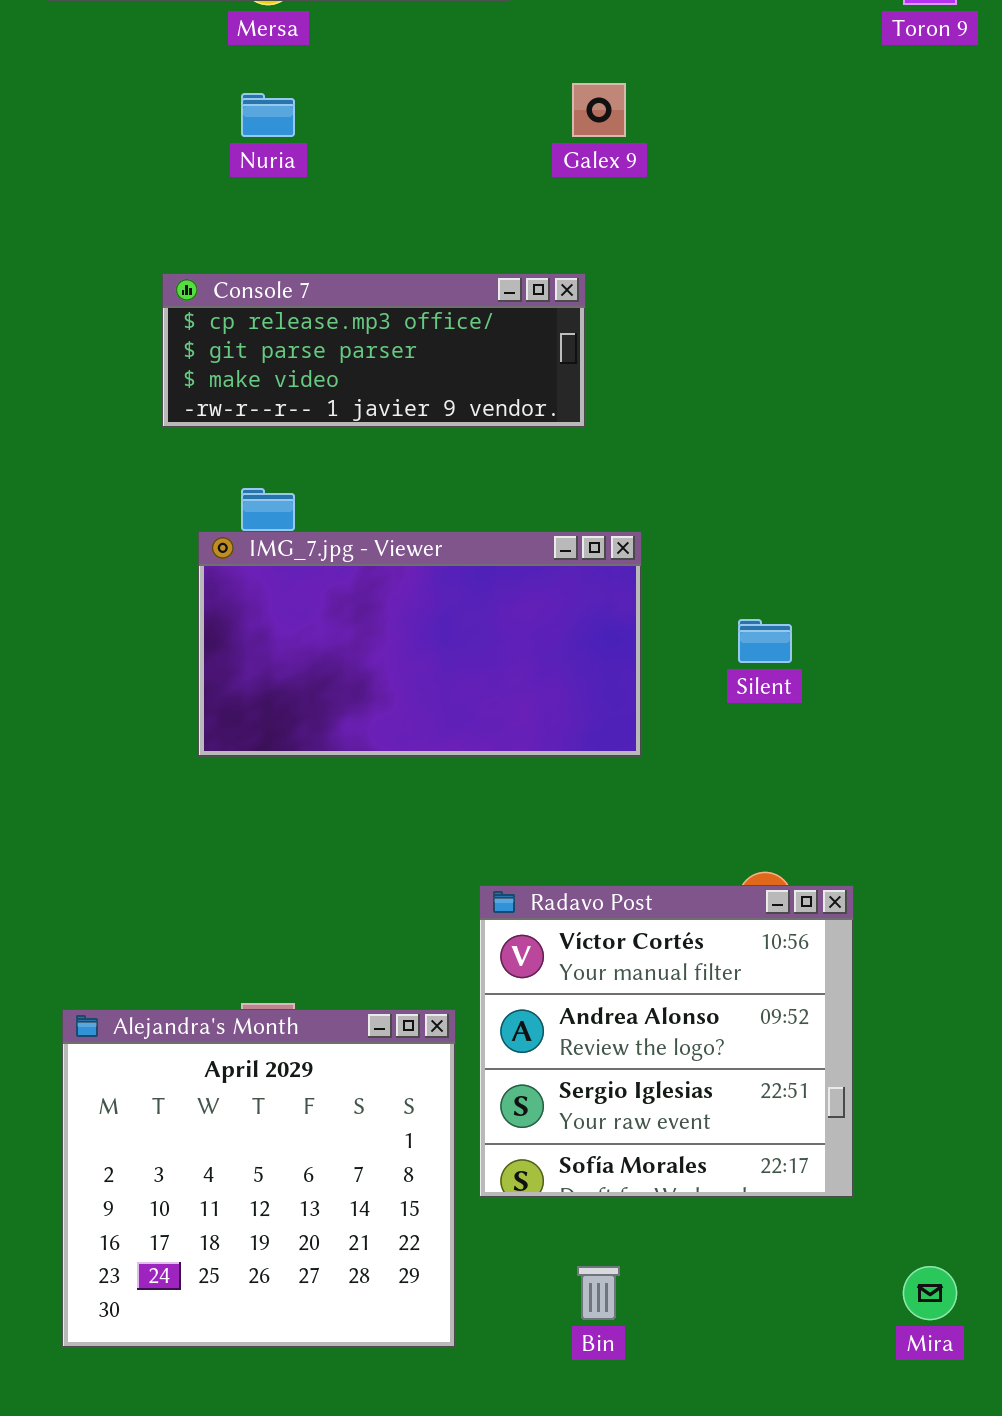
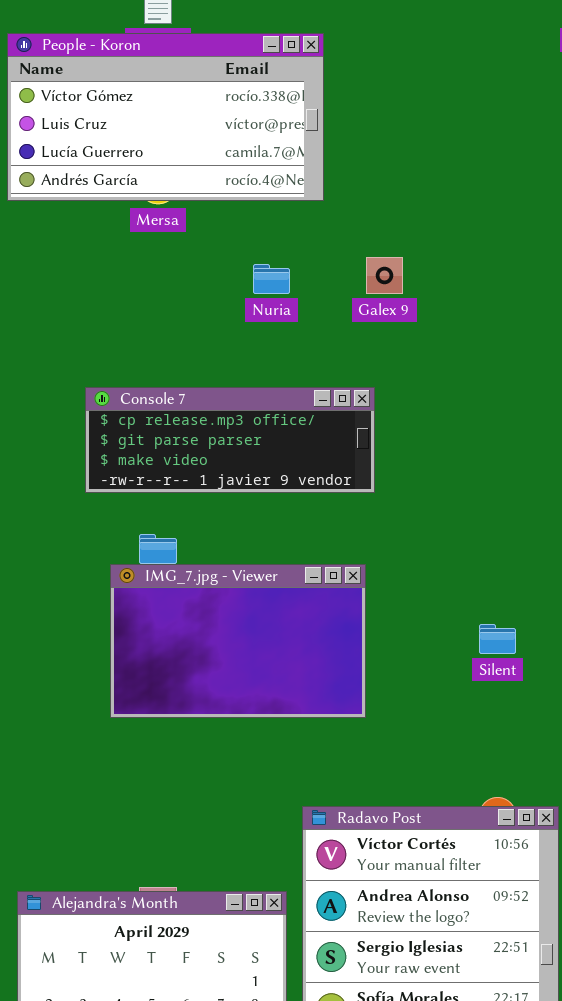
Nuria: [241,93,295,137] -> [253,264,290,294], moved
IMG_7.jpg - Viewer: [198,531,642,757] -> [110,564,366,718], resized

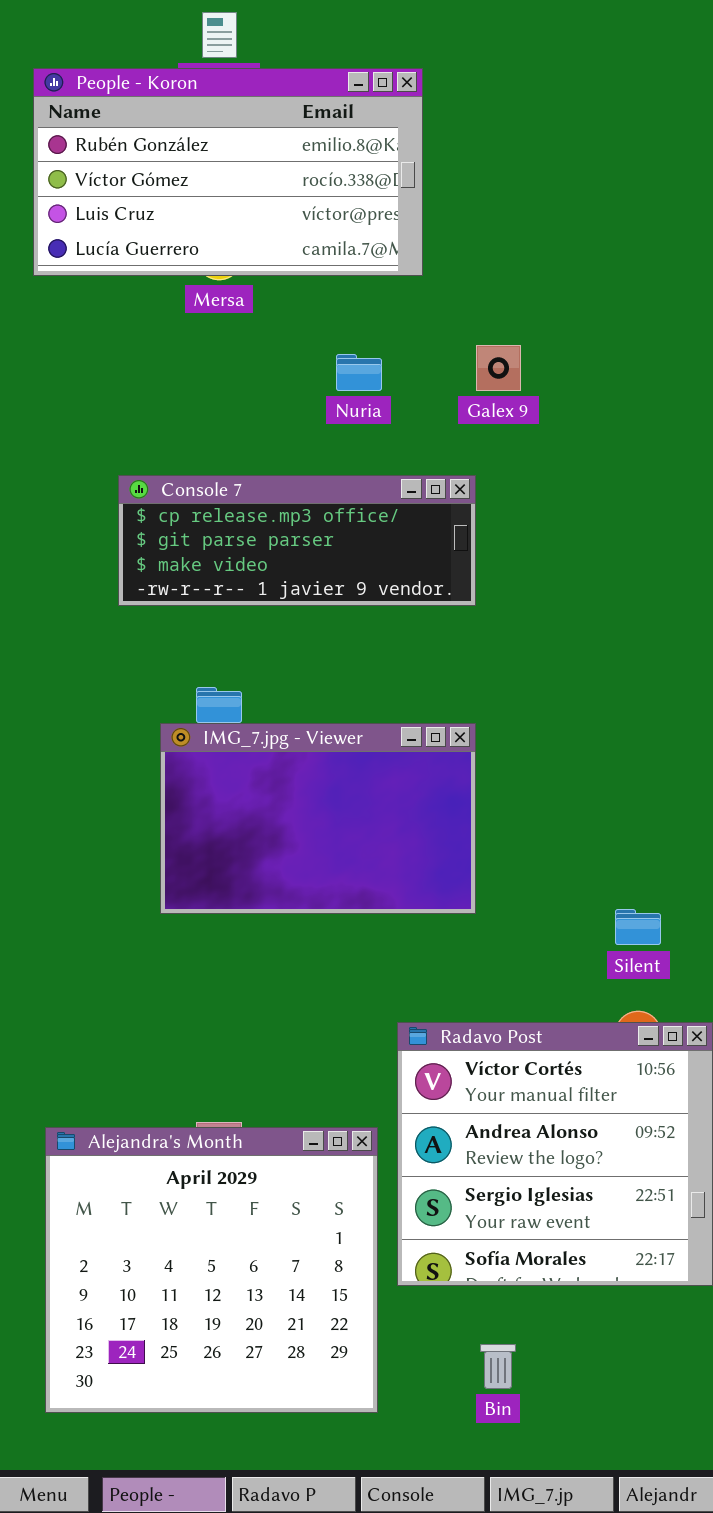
People - Koron: [7,33,324,201] -> [33,68,423,276], scrolled up 1 row
Console 7: [85,387,375,493] -> [118,475,476,606], moved
Silent: [479,624,516,654] -> [615,909,661,945], moved

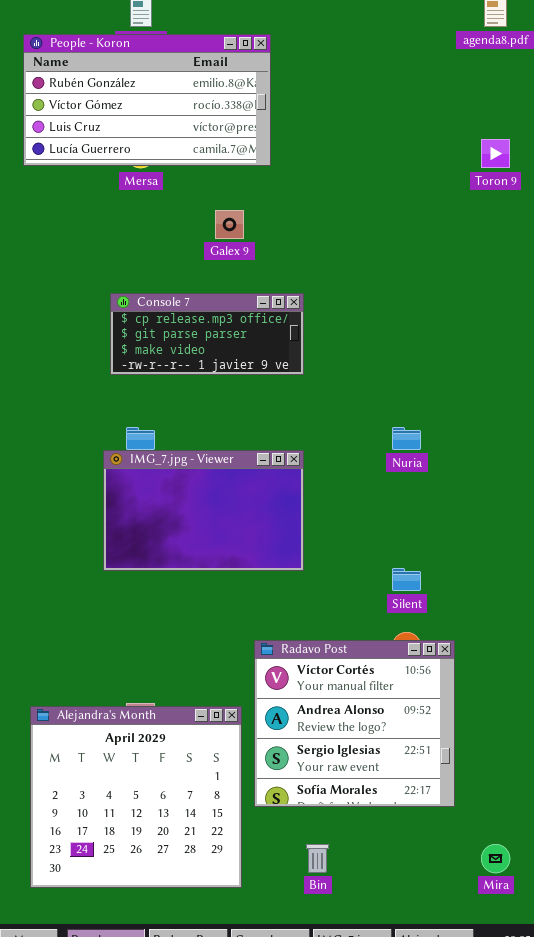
Galex 9: [476,345,521,391] -> [215,210,244,239], moved
Nuria: [336,354,382,391] -> [392,427,421,450], moved
Console 7: [118,475,476,606] -> [110,293,304,375], resized

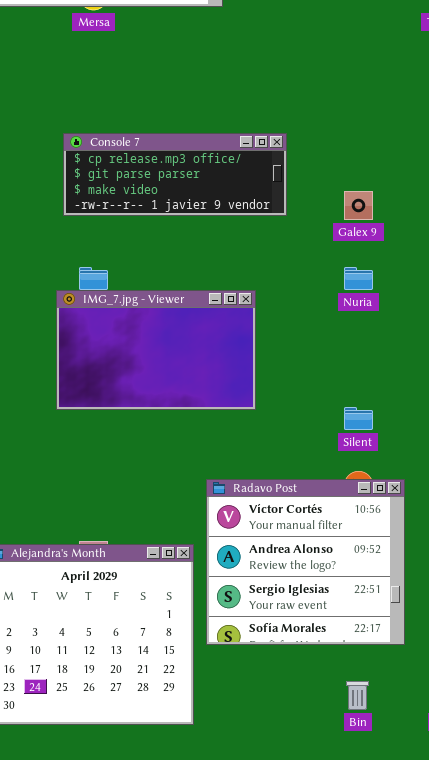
Galex 9: [215,210,244,239] -> [344,191,373,220], moved
Console 7: [110,293,304,375] -> [63,133,287,216], resized
Bin: [306,844,329,873] -> [346,681,369,710], moved

